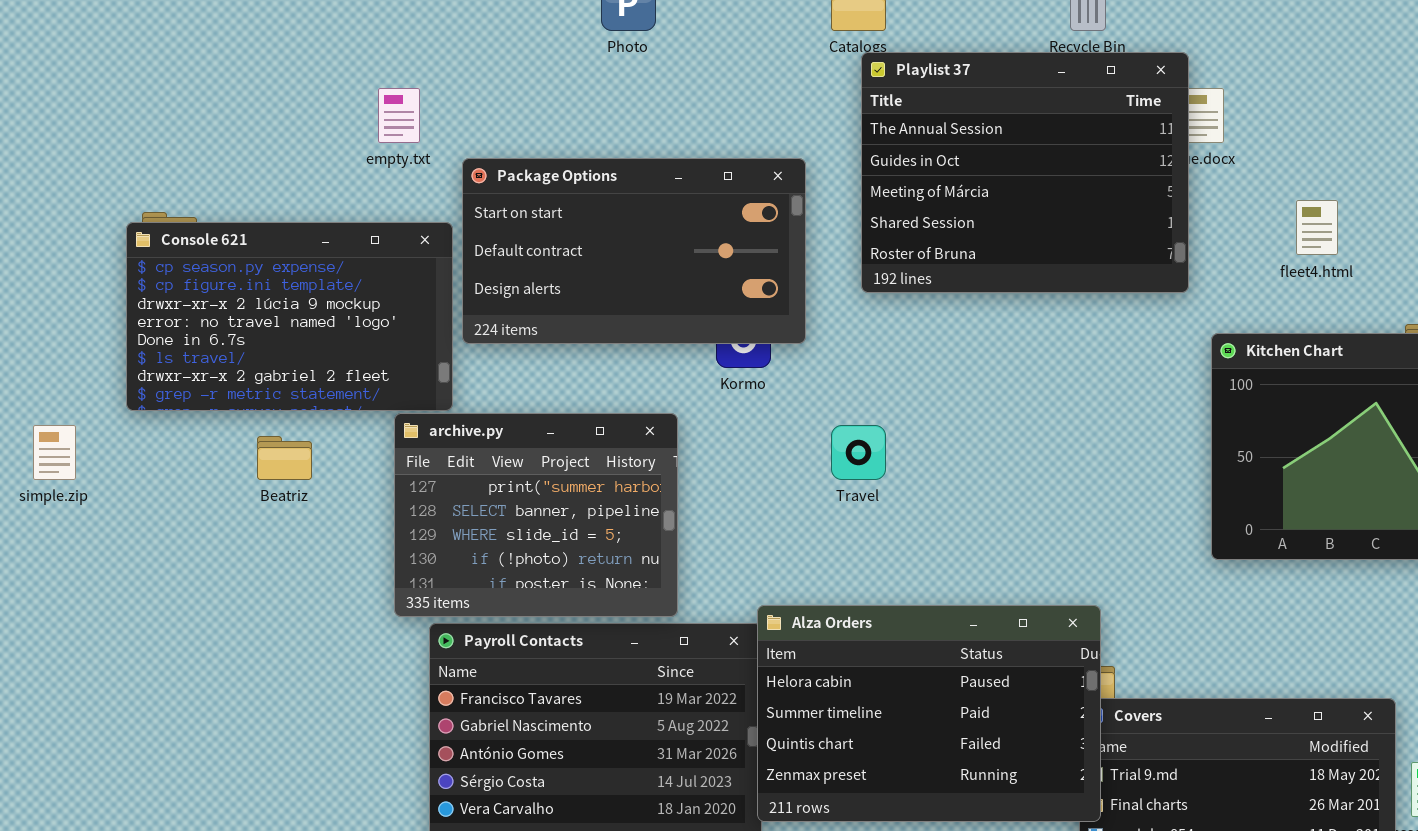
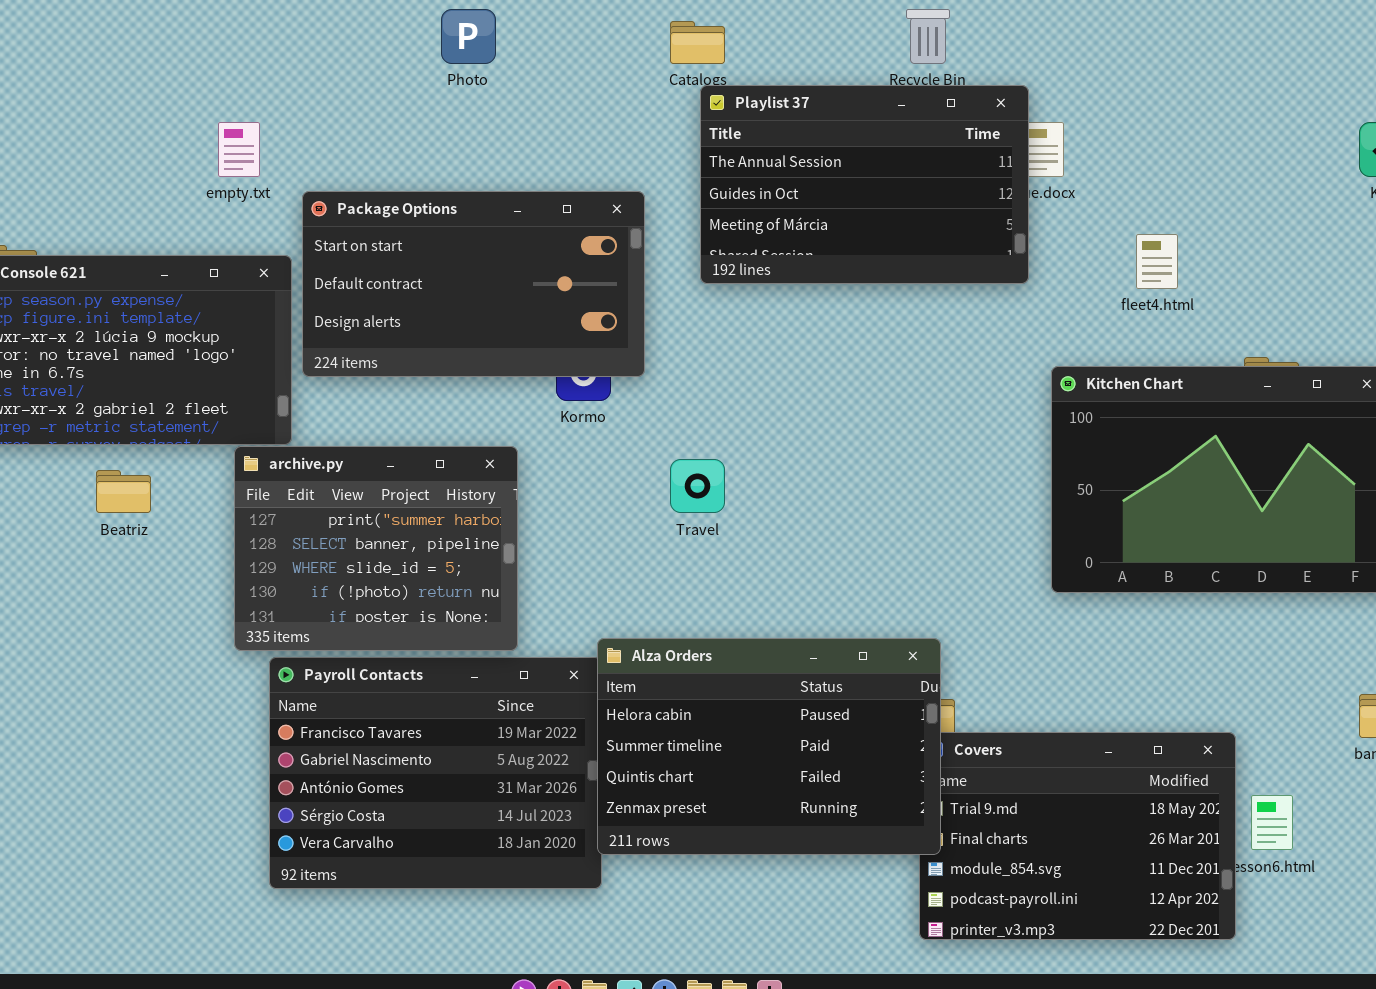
Playlist 37: [861,52,1189,293] -> [700,85,1029,284], resized

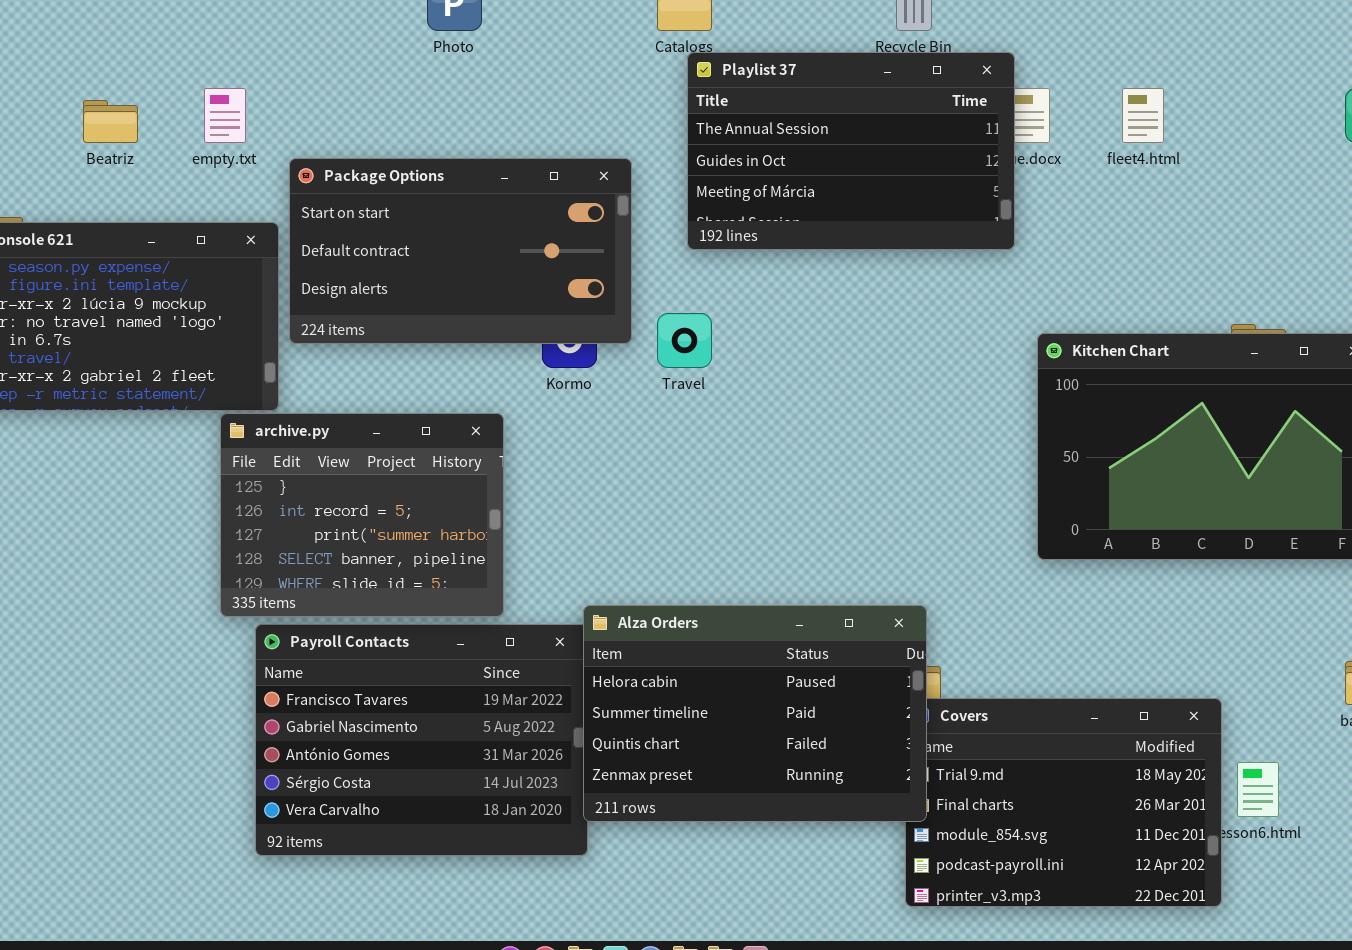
fleet4.html: [1136,234,1178,289] -> [1122,88,1164,143], moved
archive.py: [234,446,518,651] -> [220,413,504,617], scrolled up 2 rows
Travel: [670,459,725,513] -> [657,313,712,368], moved
Beatriz: [96,470,151,513] -> [83,100,138,143], moved

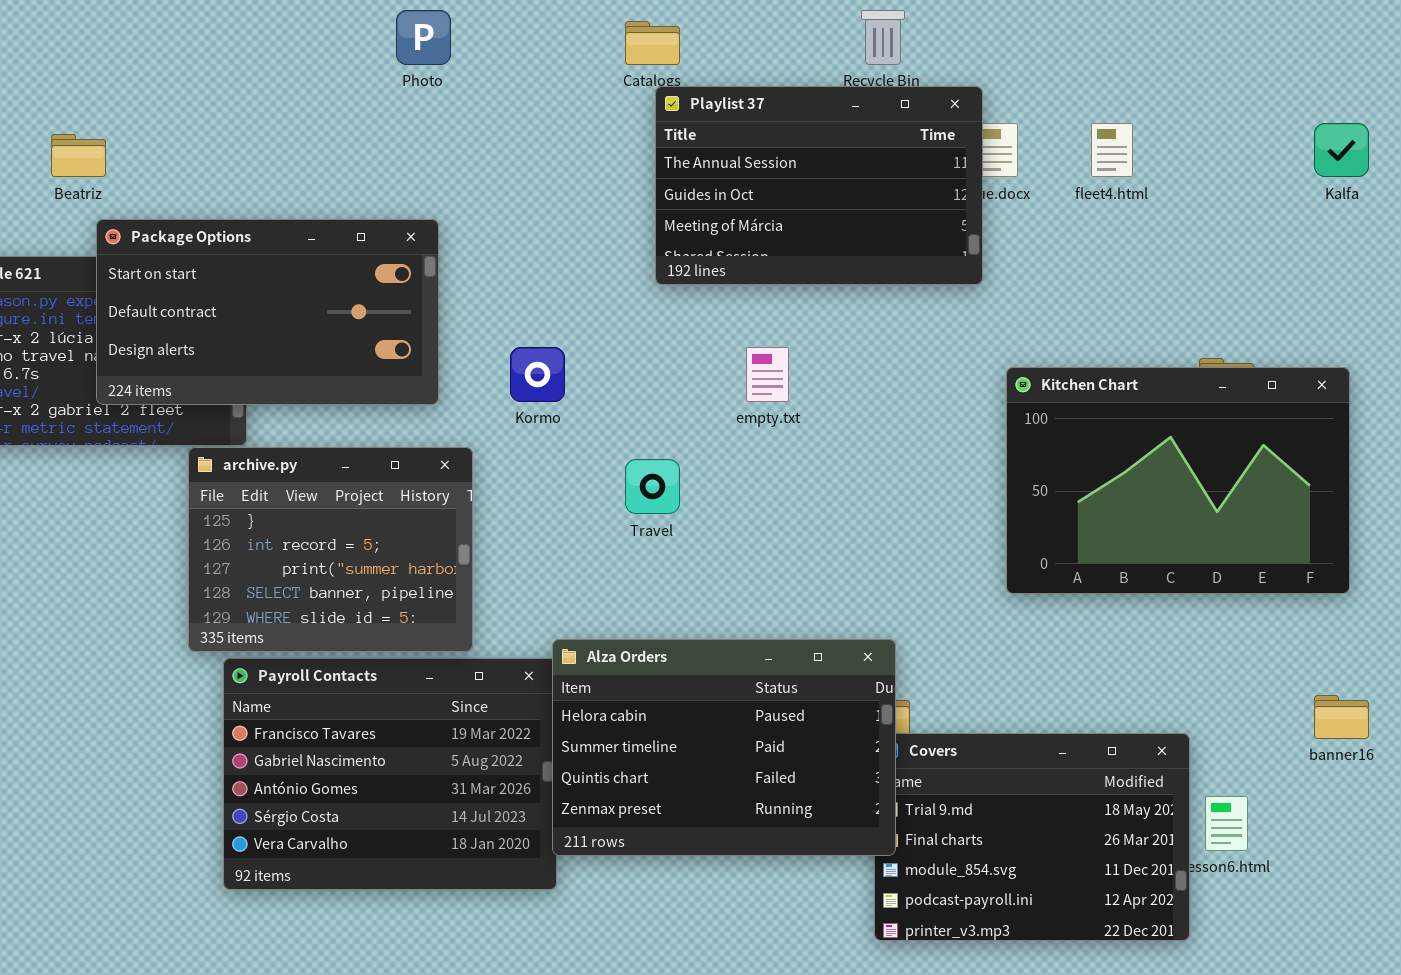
empty.txt: [204,88,246,143] -> [746,347,789,402], moved
Package Options: [289,158,632,344] -> [96,219,439,405], moved
Travel: [657,313,712,368] -> [625,459,680,514], moved

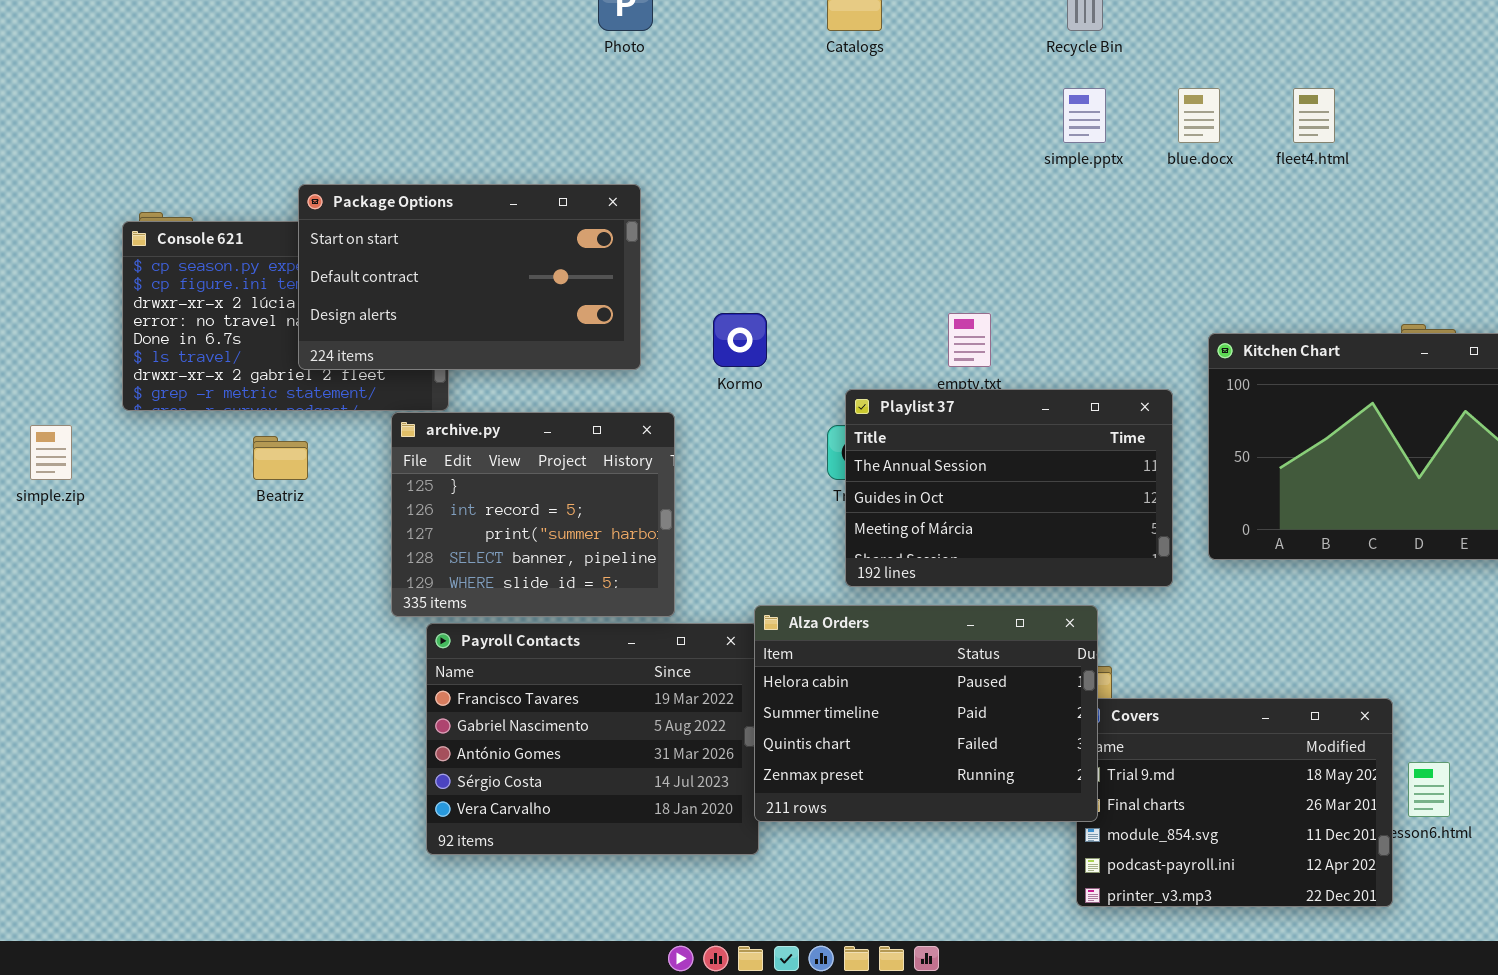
Playlist 37: [655,86,983,285] -> [845,389,1173,587], moved
Beatriz: [51,134,106,177] -> [253,436,308,480], moved

